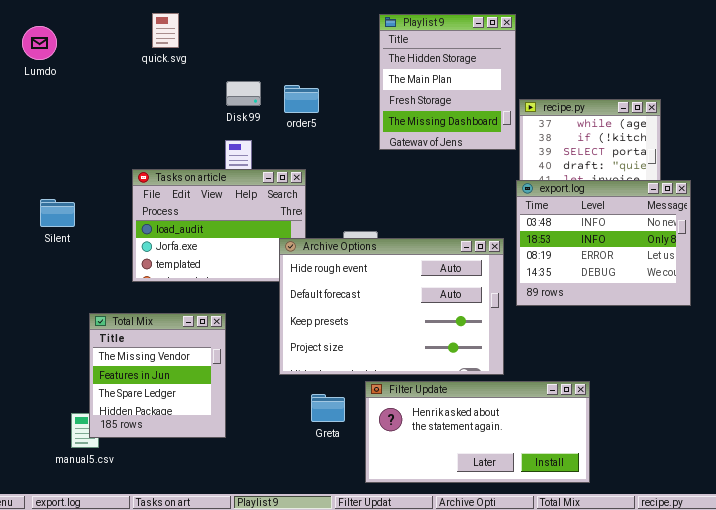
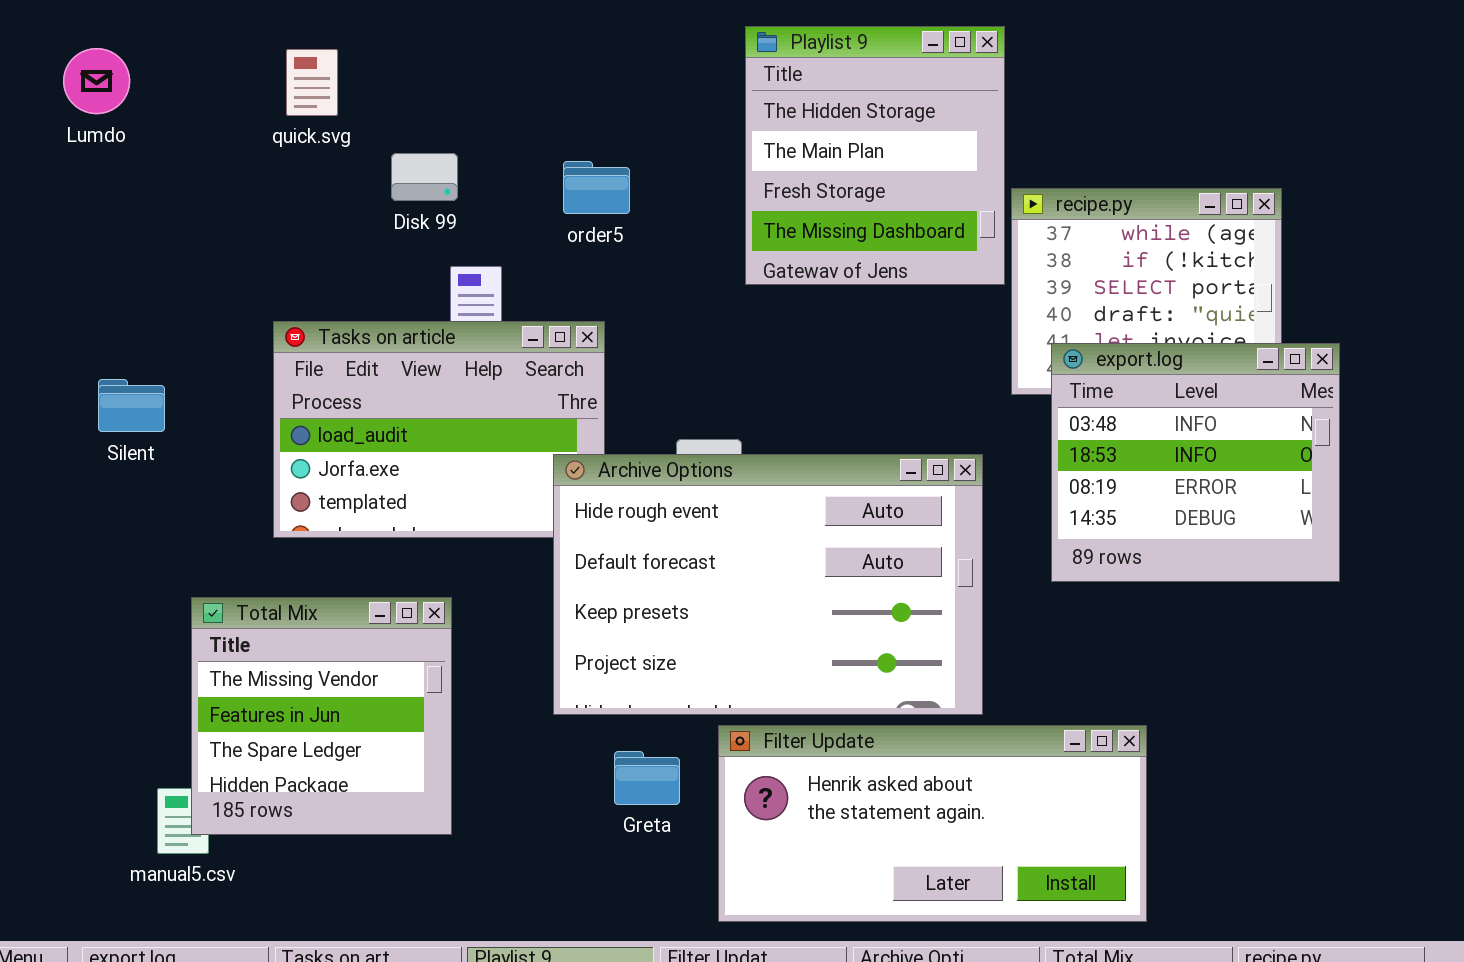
quick.svg: [152,13,179,48] -> [286,49,338,116], moved
Disk 99: [226,81,261,106] -> [391,153,458,201], moved
export.log: [516,180,691,306] -> [1051,343,1340,582], resized

